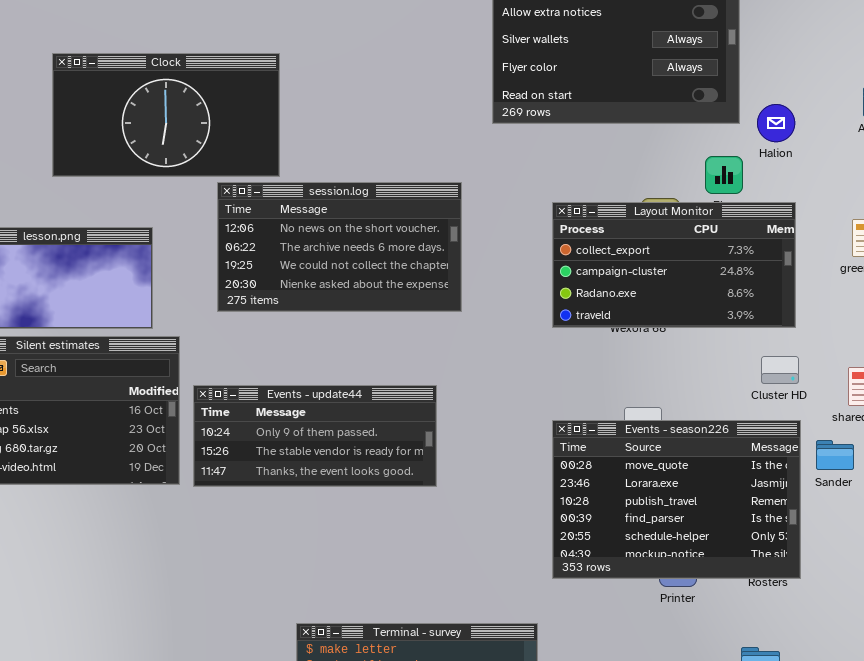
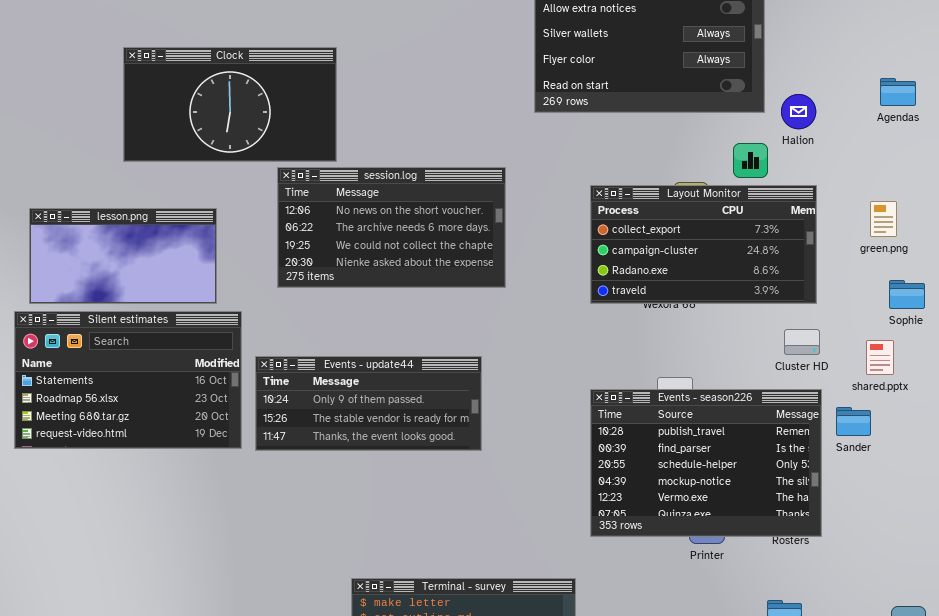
Events - season226: [552,420,801,579] -> [590,389,822,537], scrolled down 2 rows

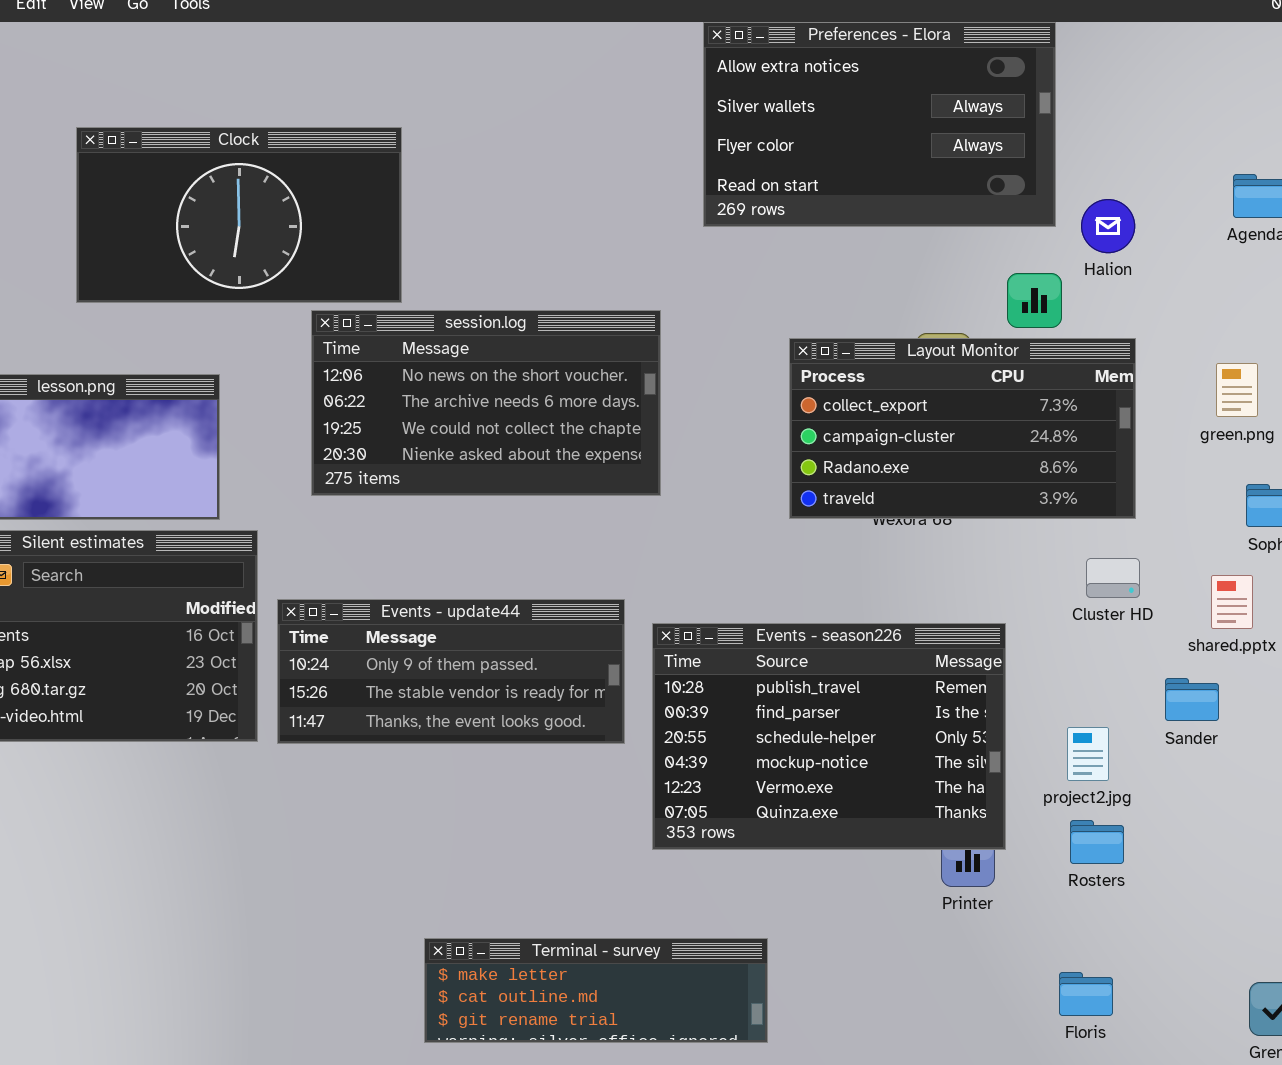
Events - season226: [590,389,822,537] -> [652,623,1006,850], moved

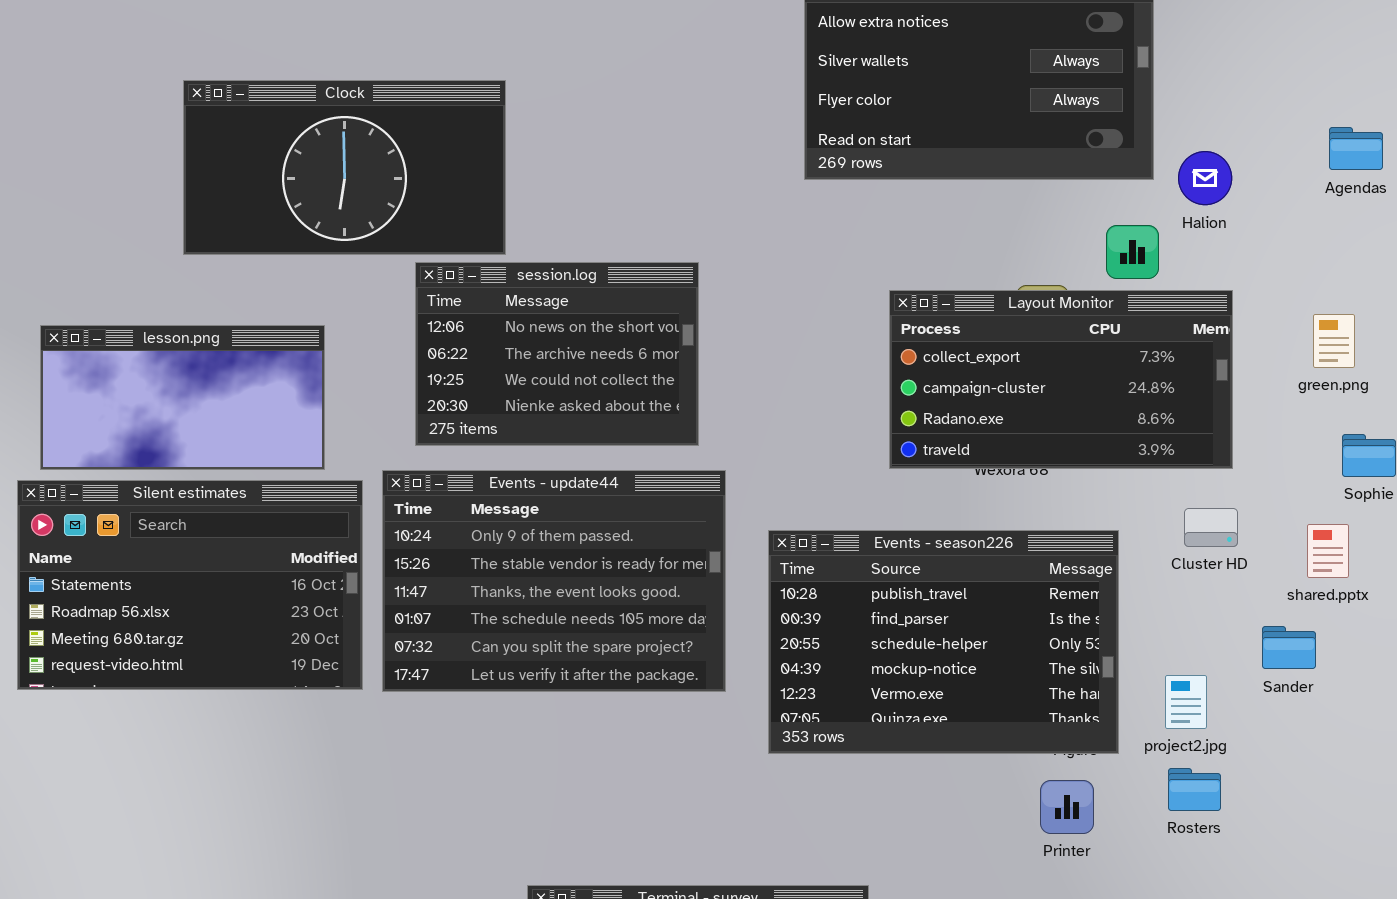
session.log: [311,310,661,496] -> [415,262,699,446], resized
Events - update44: [277,599,625,744] -> [382,470,726,692], resized
Events - season226: [652,623,1006,850] -> [768,530,1119,754], moved

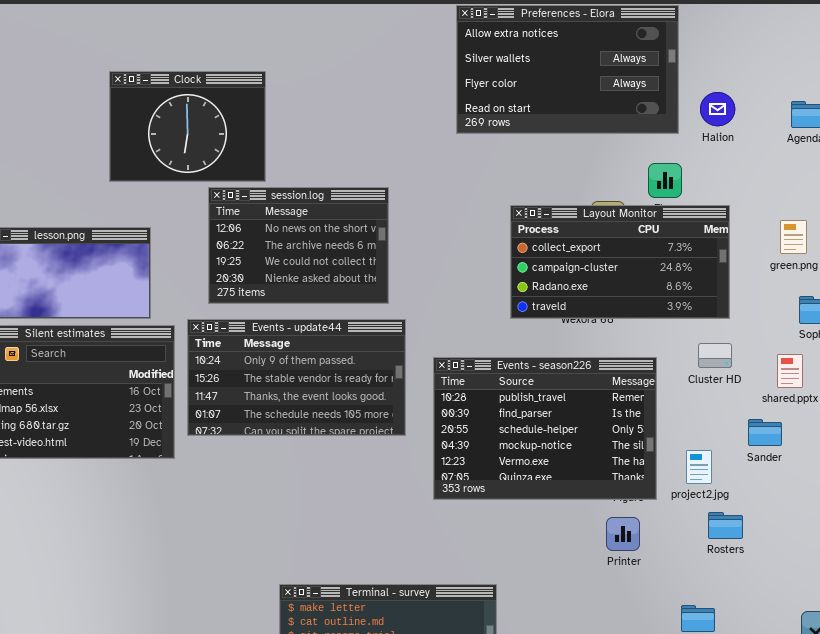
Clock: [183,80,506,255] -> [109,71,266,182], resized
Halion: [1178,151,1232,205] -> [700,92,735,126], moved
Events - update44: [382,470,726,692] -> [187,319,406,436], resized
Rosters: [1168,768,1221,811] -> [708,512,743,539], moved

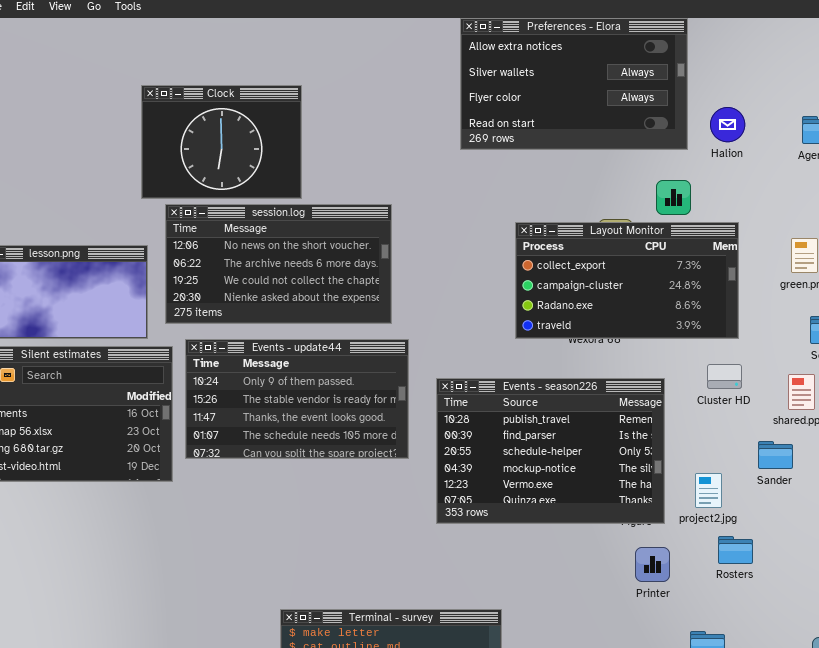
Clock: [109,71,266,182] -> [141,85,302,199], moved
session.log: [208,187,389,304] -> [165,204,392,324], resized
Printer: [606,517,640,551] -> [635,547,670,582], moved

